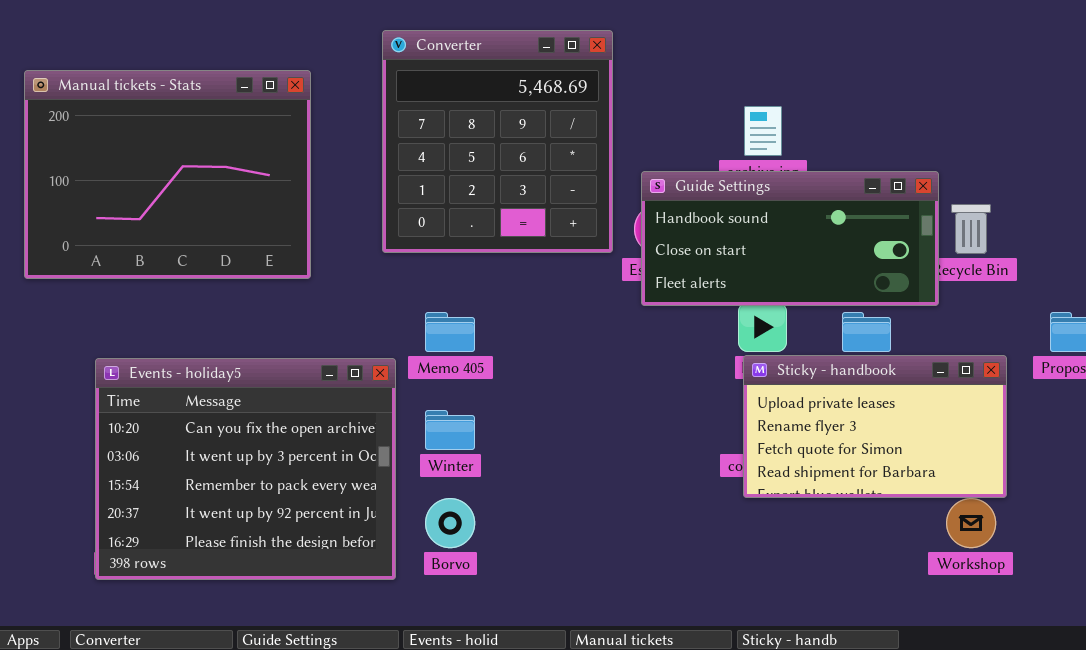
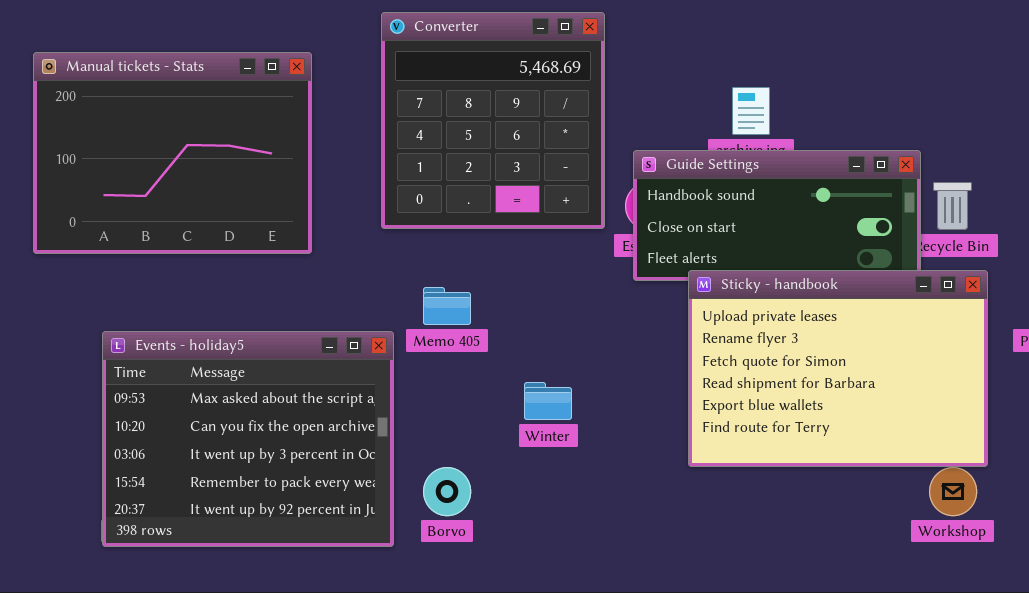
Sticky - handbook: [743,355,1007,498] -> [688,270,988,467], resized
Events - holiday5: [95,358,396,580] -> [102,331,394,547], scrolled up 1 row
Winter: [425,410,475,450] -> [524,382,572,420], moved

